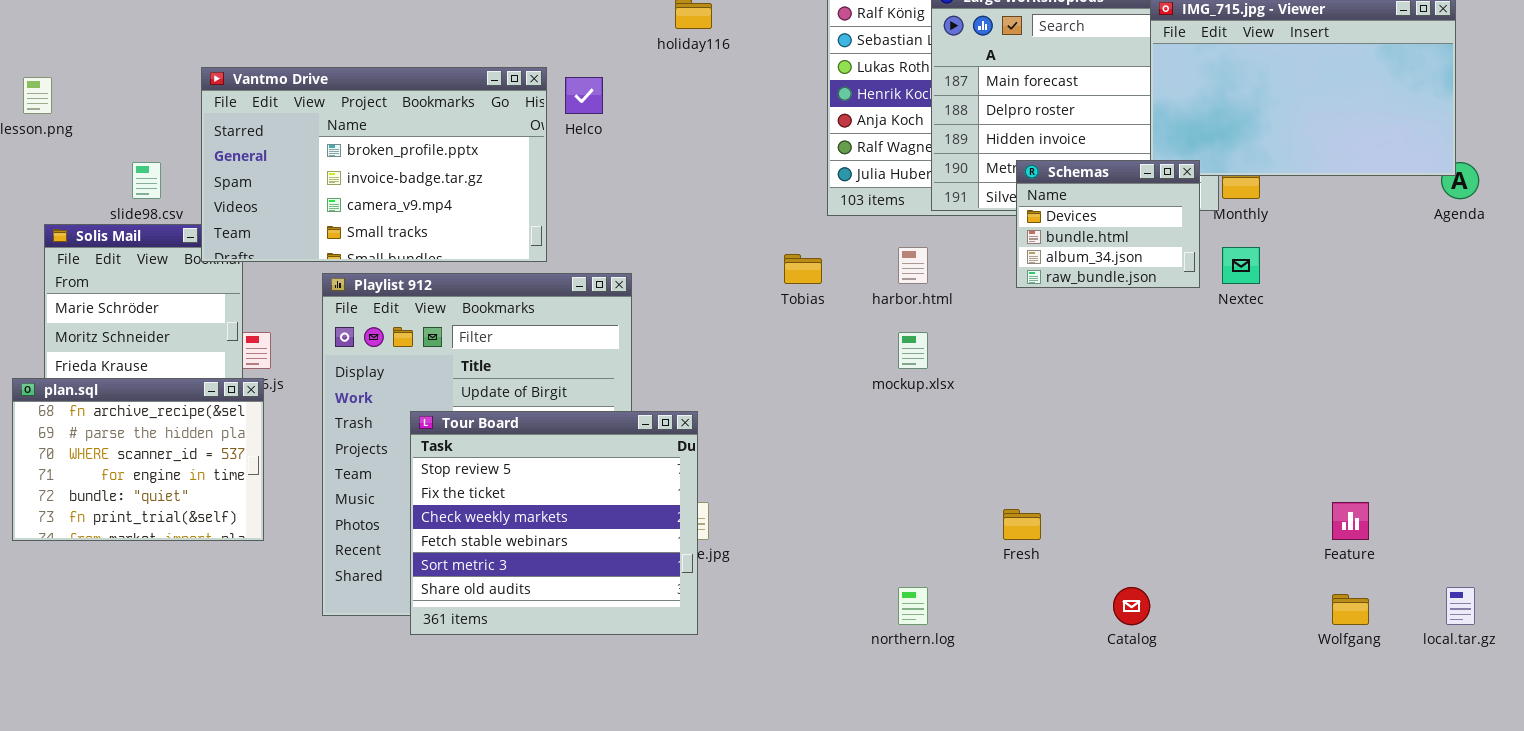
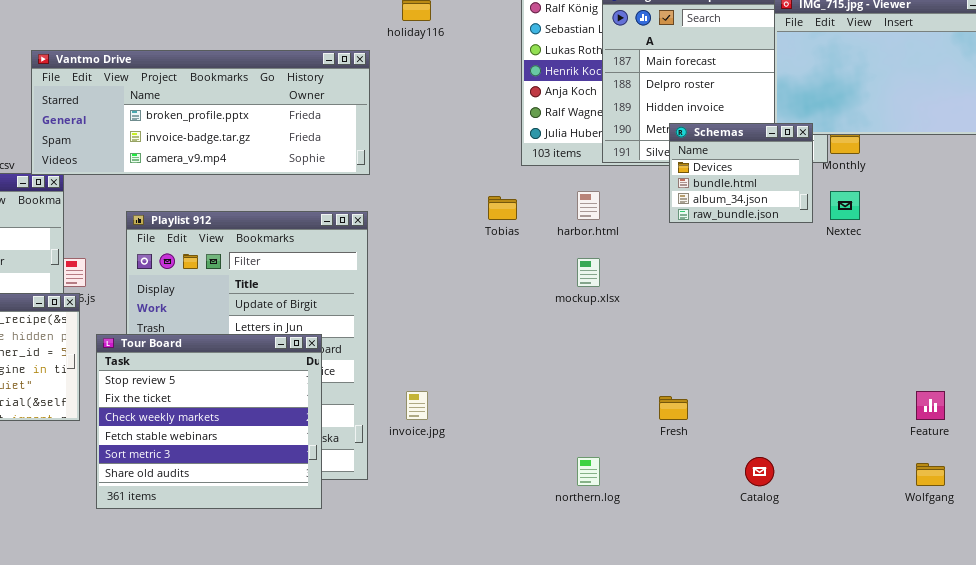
Vantmo Drive: [201,67,547,262] -> [31,50,370,175], resized
Tour Board: [410,411,698,635] -> [96,334,322,509], moved

